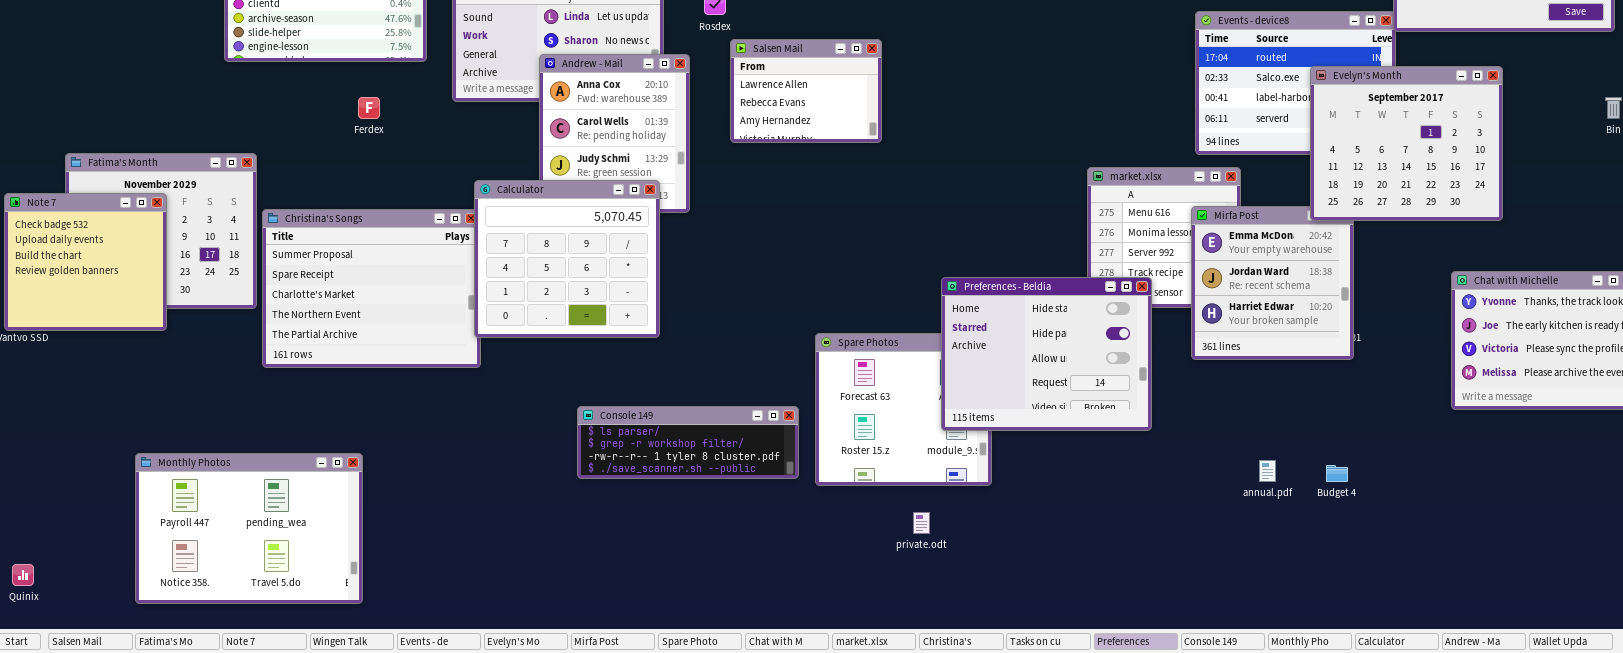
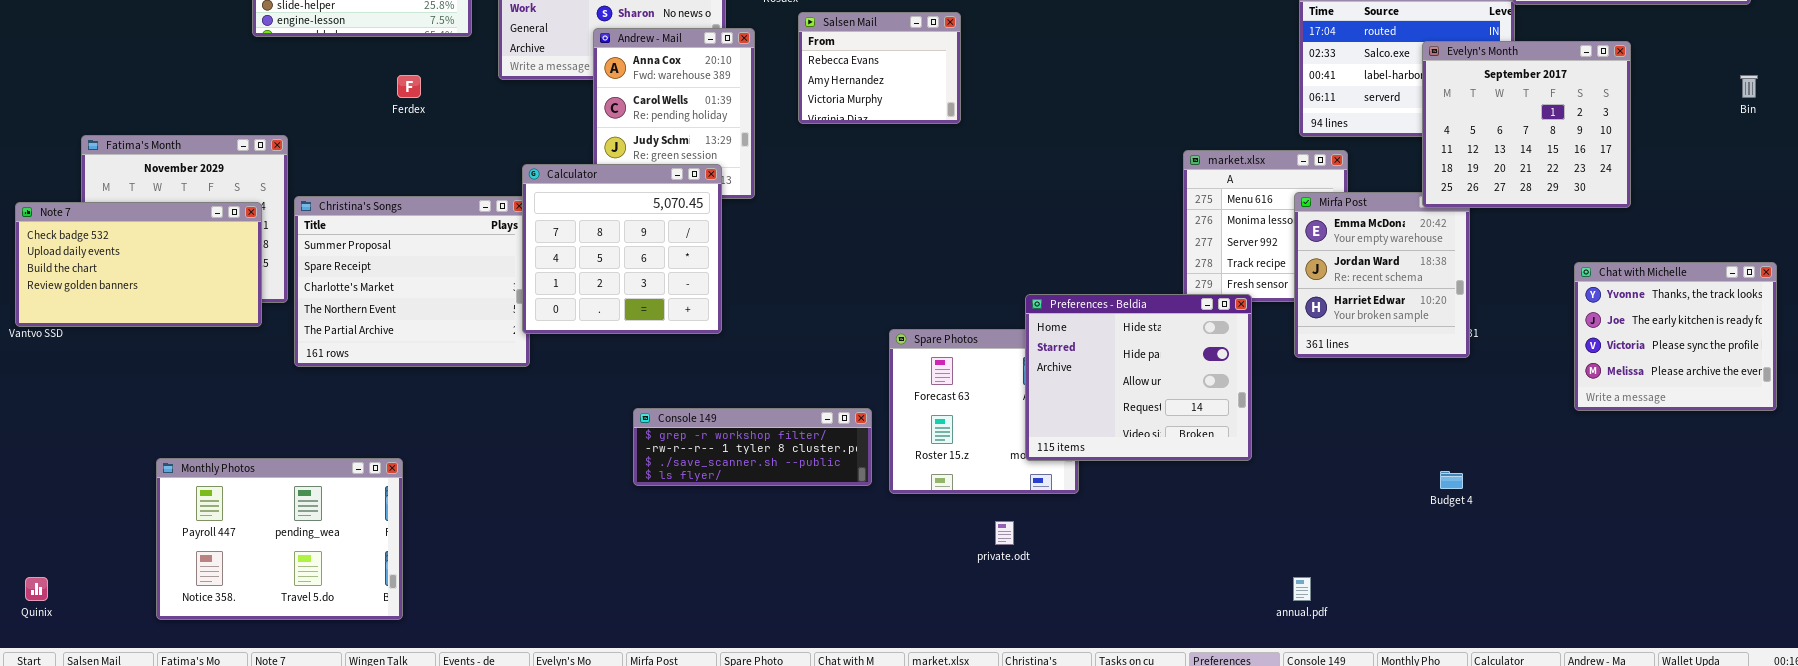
Salsen Mail: [730,39,882,143] -> [798,12,961,124], scrolled down 1 row
Note 7: [4,193,167,331] -> [15,202,262,327], resized
Preferences - Beldia: [941,277,1152,431] -> [1025,294,1252,461], moved
Console 149: [577,406,799,479] -> [633,408,872,486], scrolled down 1 row
annual.pdf: [1259,460,1276,482] -> [1293,577,1311,601], moved

